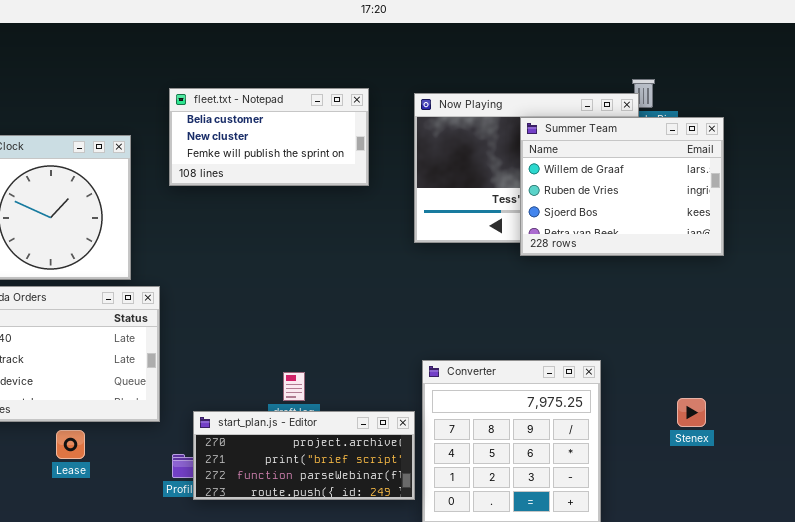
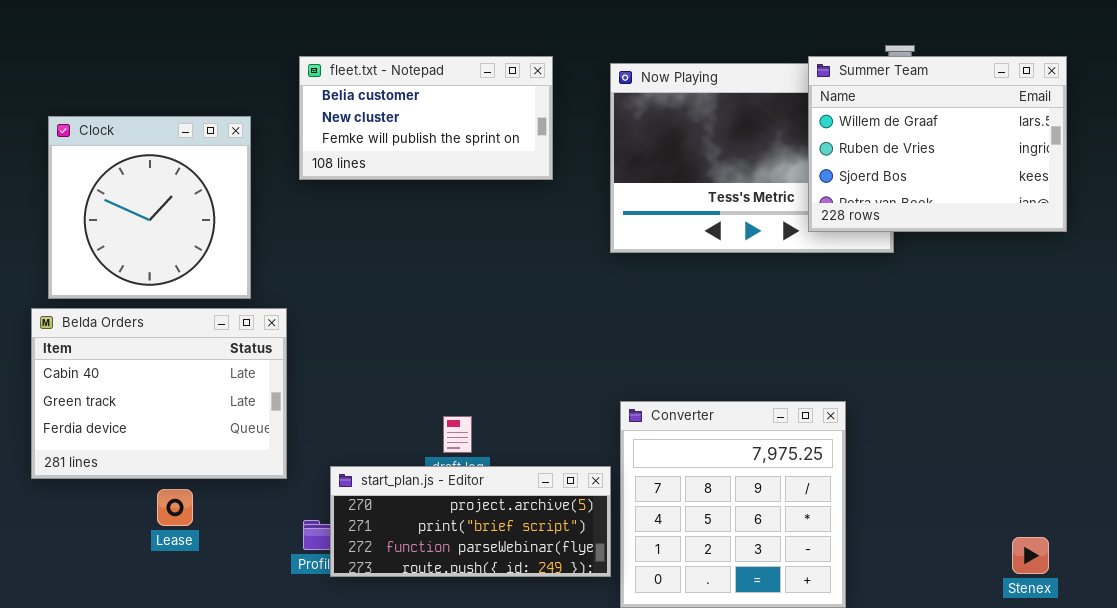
Summer Team: [520,117,724,256] -> [808,56,1067,232], moved
Stenex: [677,398,706,427] -> [1012,537,1049,574], moved

